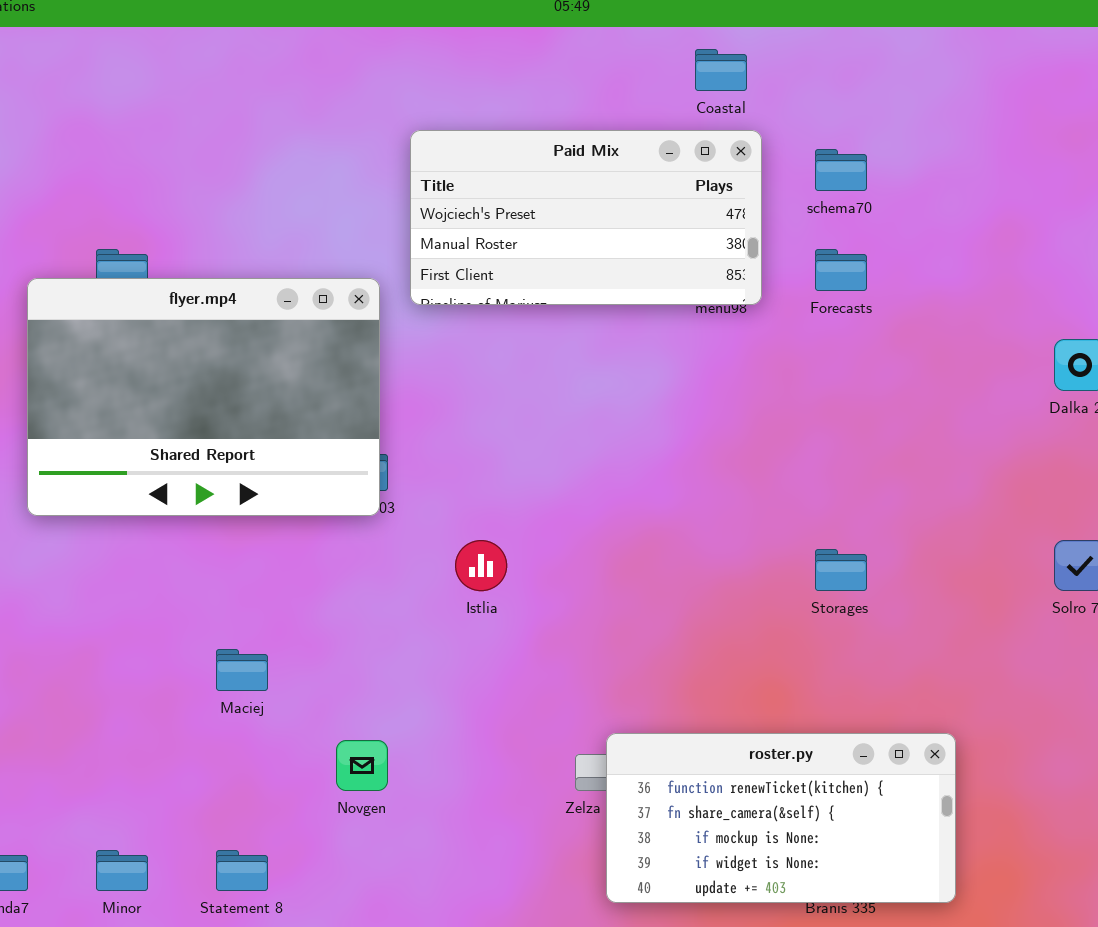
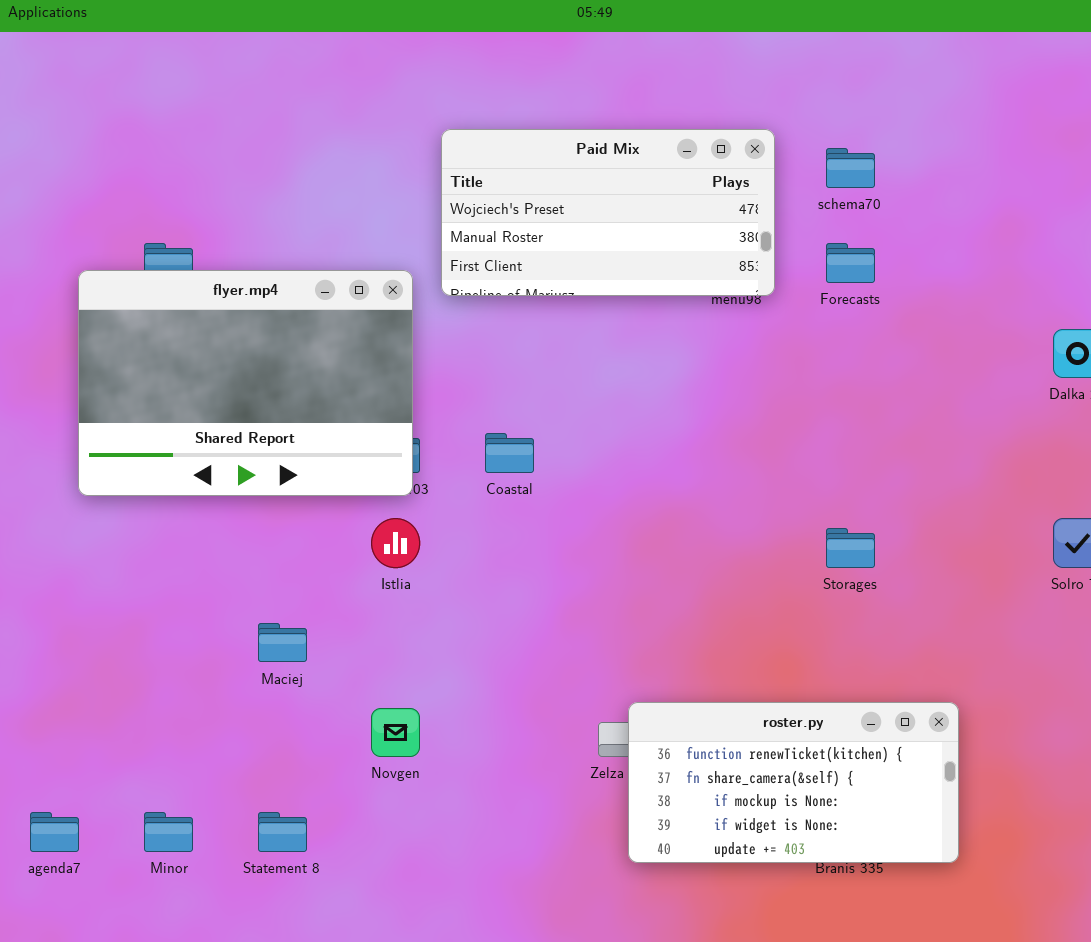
Coastal: [695,49,747,91] -> [485,433,534,473], moved
Istlia: [455,540,507,591] -> [371,518,420,568], moved

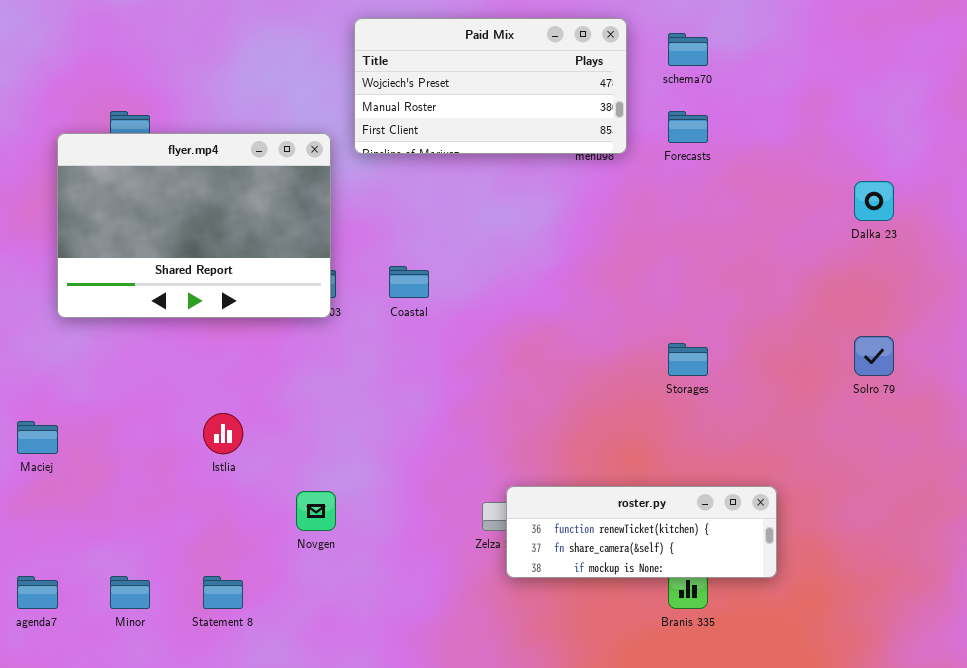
Istlia: [371,518,420,568] -> [203,413,243,454], moved
Maciej: [258,623,307,662] -> [17,421,58,454], moved
roster.py: [628,702,959,863] -> [506,486,777,578], resized

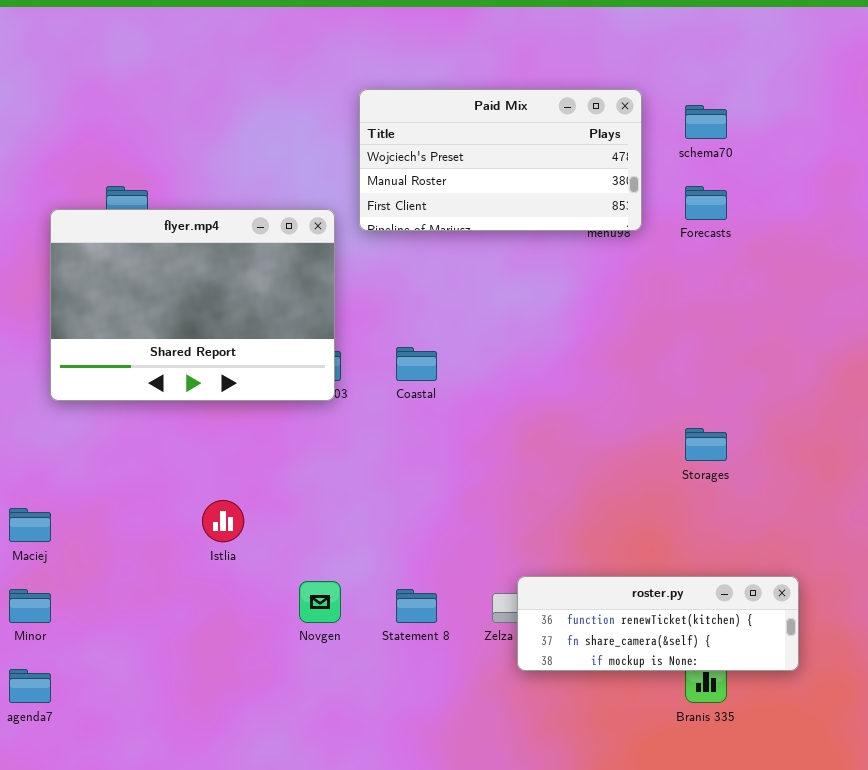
Minor: [110,576,150,609] -> [9,589,51,623], moved
Statement 8: [203,576,243,609] -> [396,589,437,623], moved

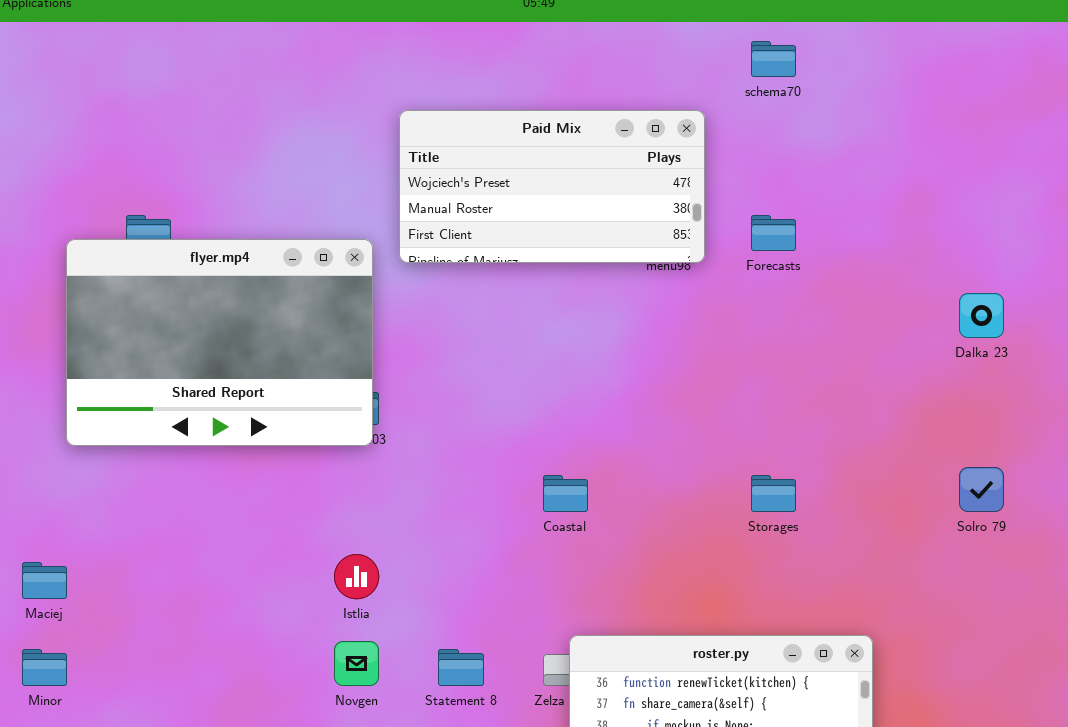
schema70: [685,105,727,139] -> [751,41,796,77], moved
Coastal: [396,347,437,381] -> [543,475,588,512], moved
Istlia: [202,500,244,542] -> [334,554,379,599], moved

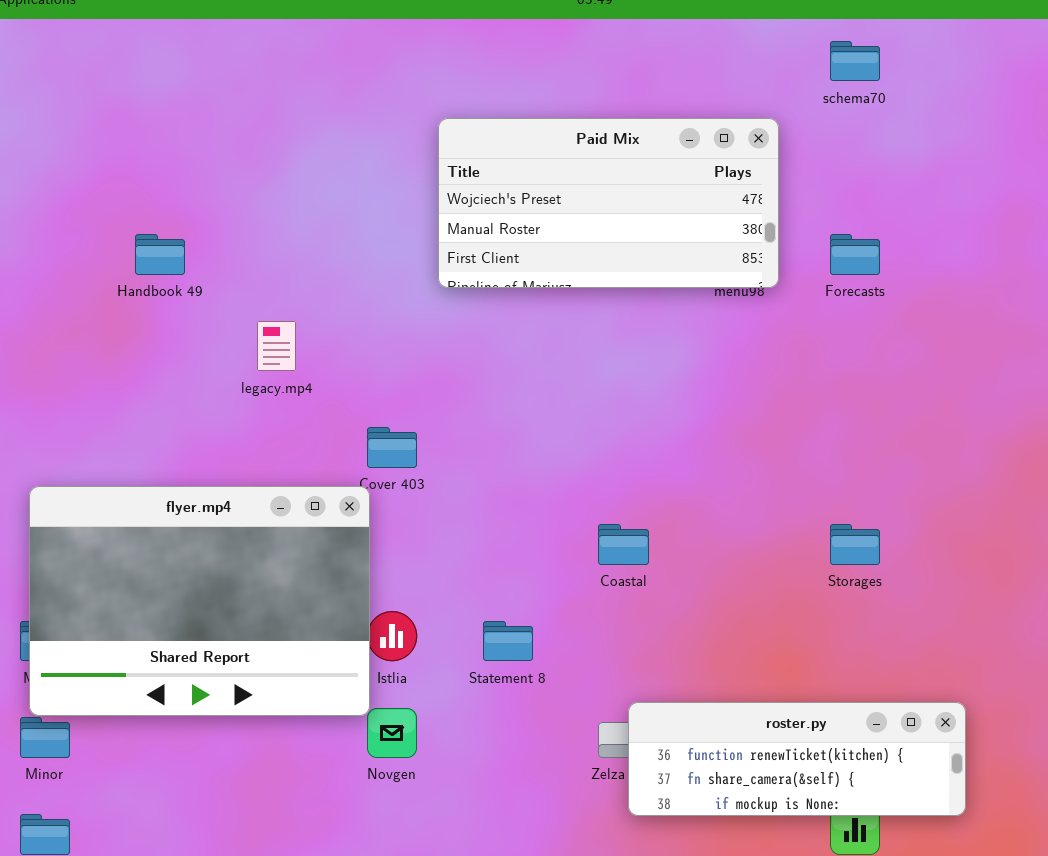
flyer.mp4: [66,239,373,446] -> [29,486,370,716], moved
Statement 8: [438,649,484,686] -> [483,621,533,661], moved

